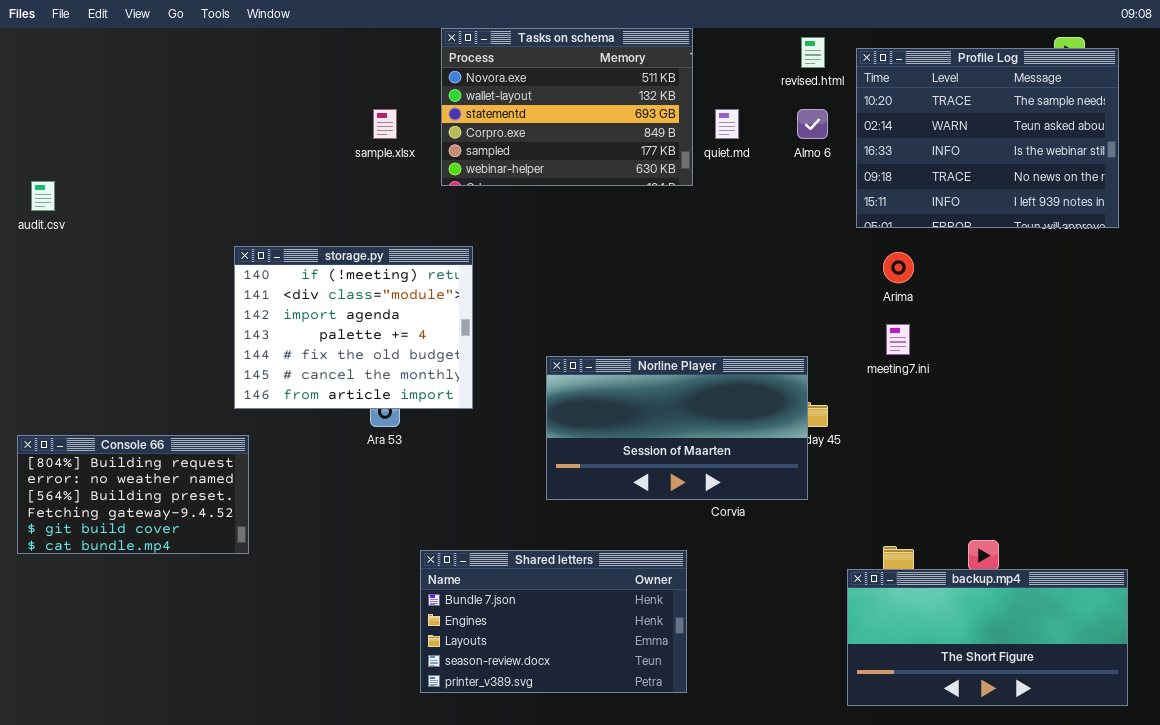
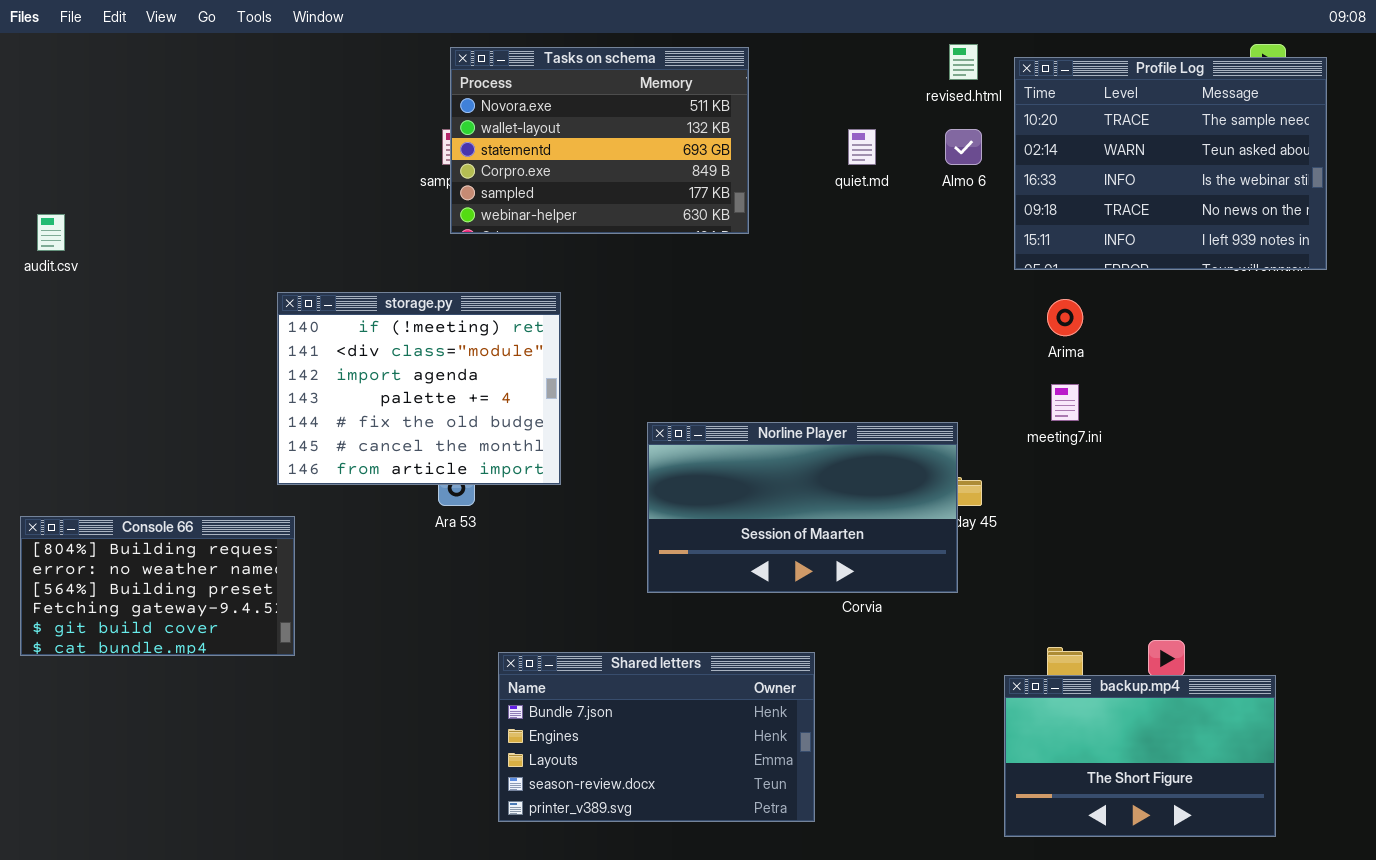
Tasks on schema: [441,28,693,186] -> [450,47,749,234], moved
backup.mp4: [847,569,1128,706] -> [1004,675,1276,837], resized

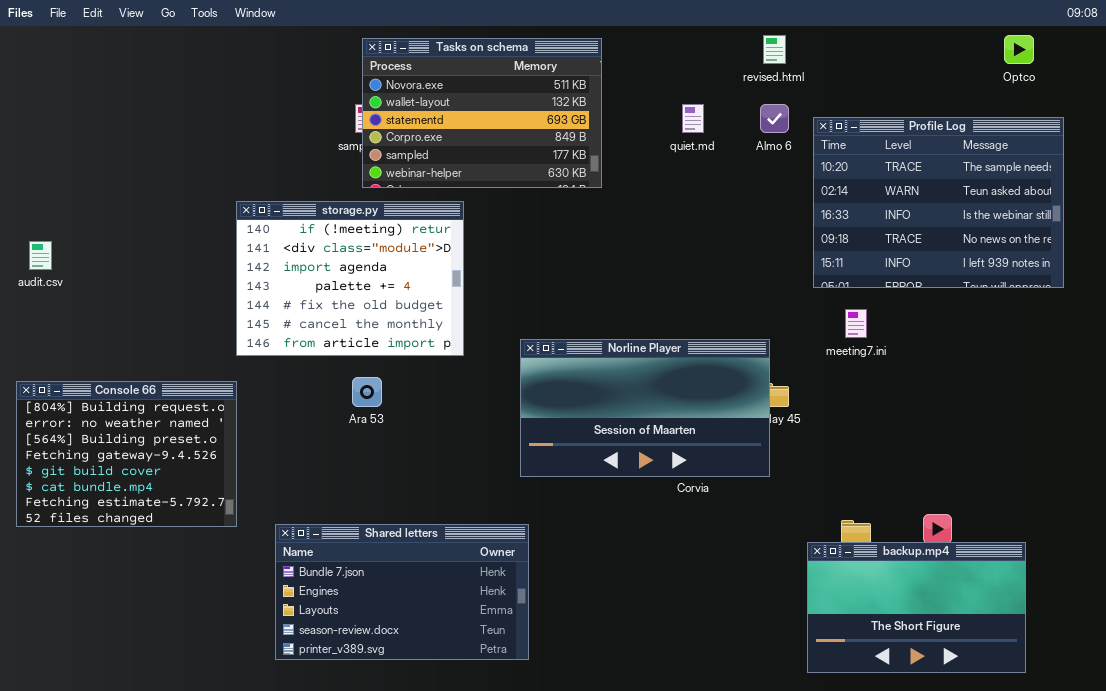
Profile Log: [1014,57,1327,270] -> [813,117,1064,288], moved
audit.csv: [37,214,65,251] -> [29,241,52,270], moved
storage.py: [277,292,561,485] -> [236,201,464,356], moved
Console 66: [20,516,295,656] -> [16,381,237,527], resized
Shared letters: [498,652,815,822] -> [275,524,529,660], moved

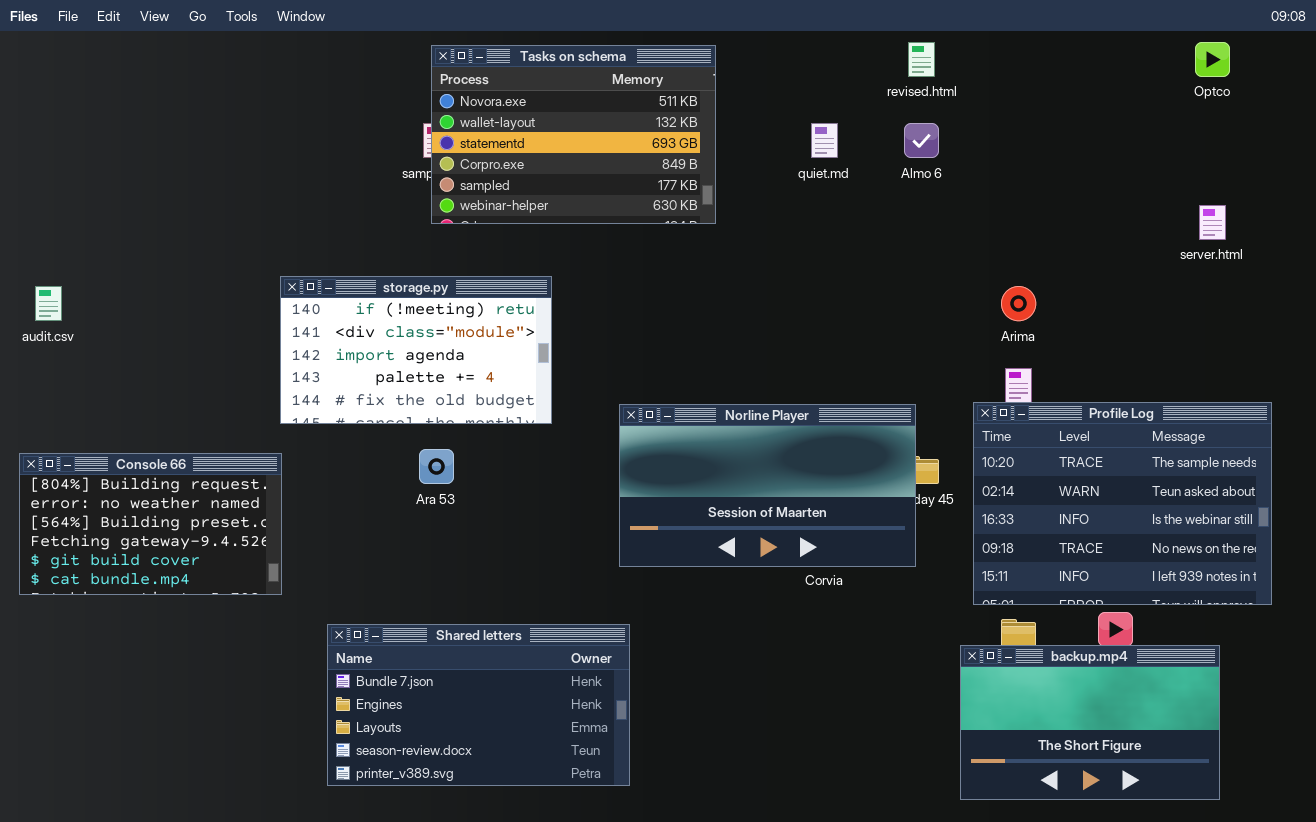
Profile Log: [813,117,1064,288] -> [973,402,1272,605], moved
storage.py: [236,201,464,356] -> [280,276,552,424], resized
Console 66: [16,381,237,527] -> [19,453,282,595], resized

